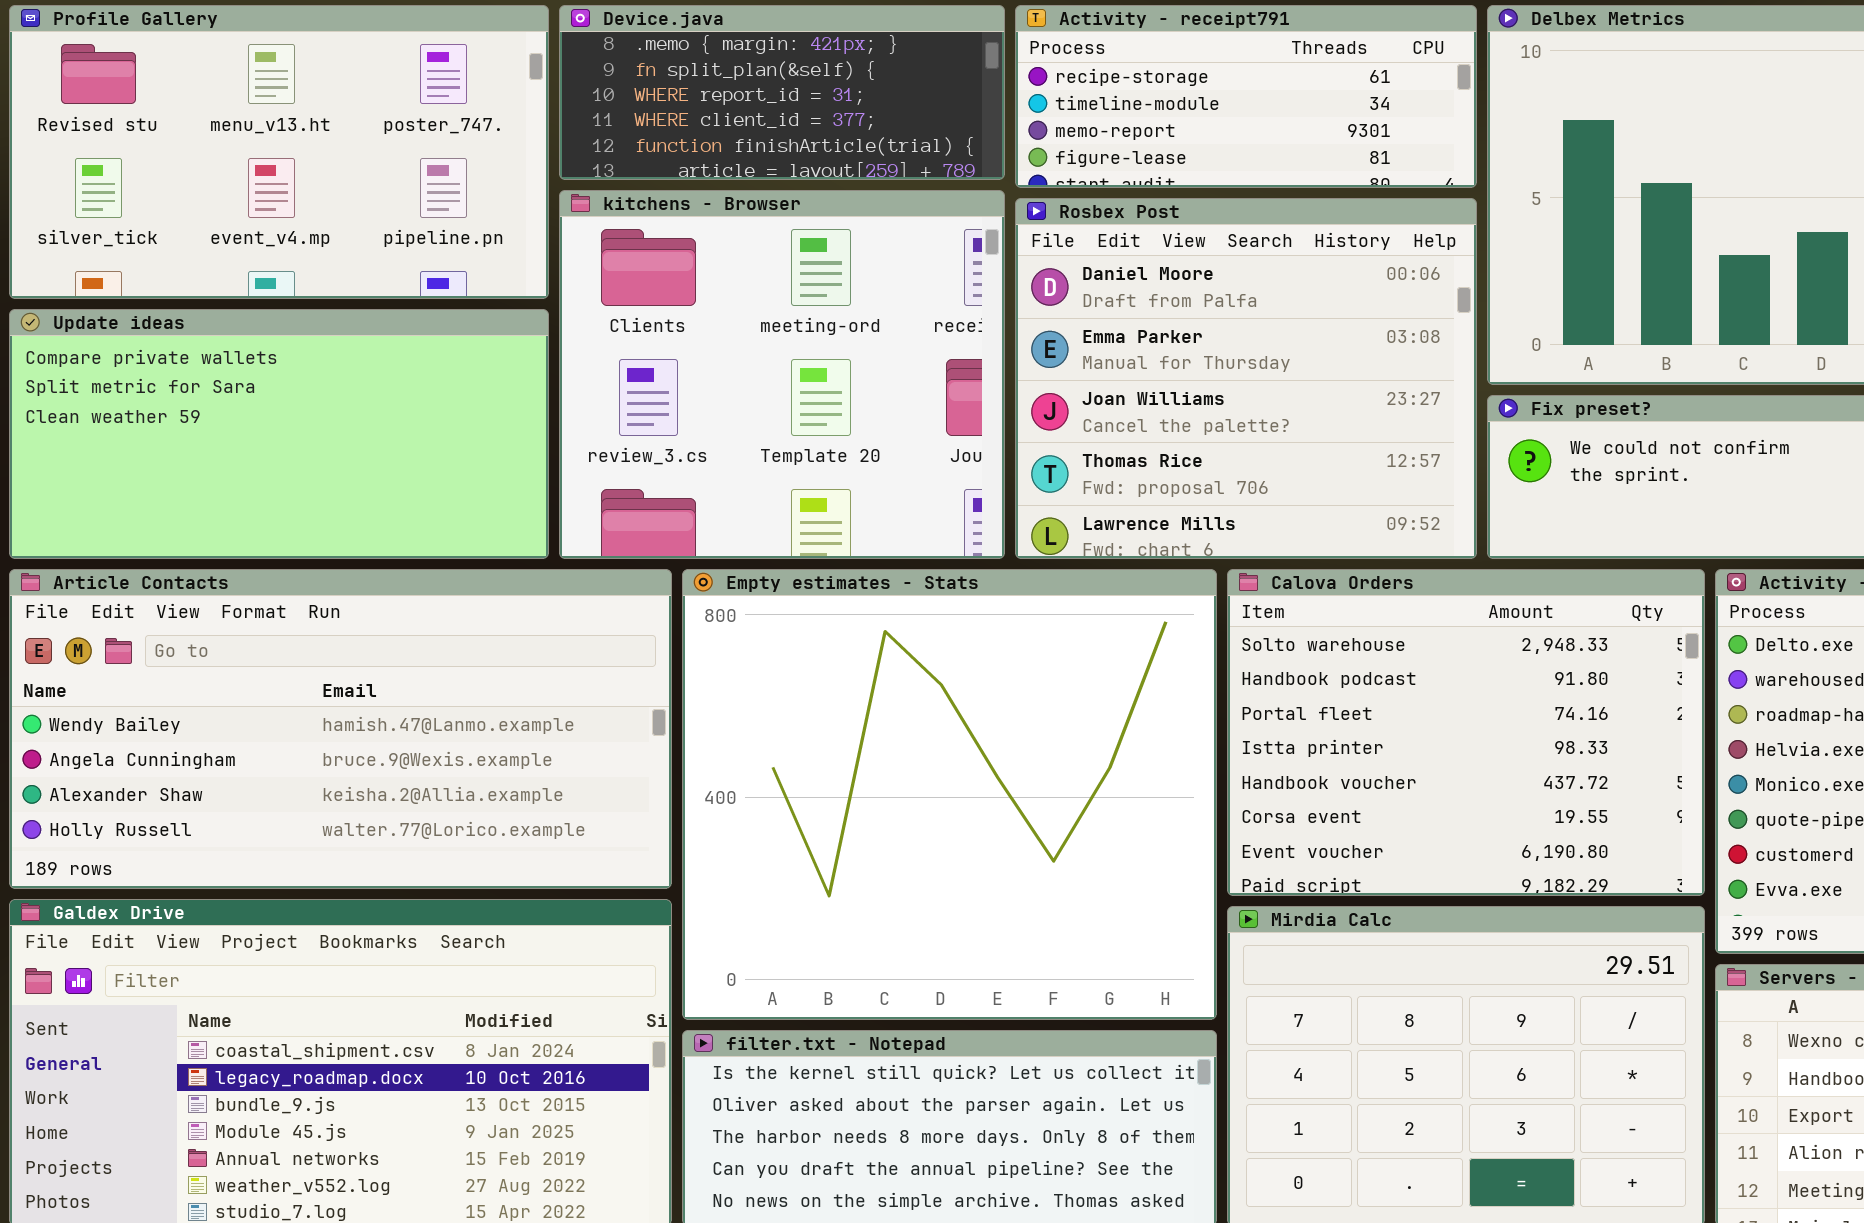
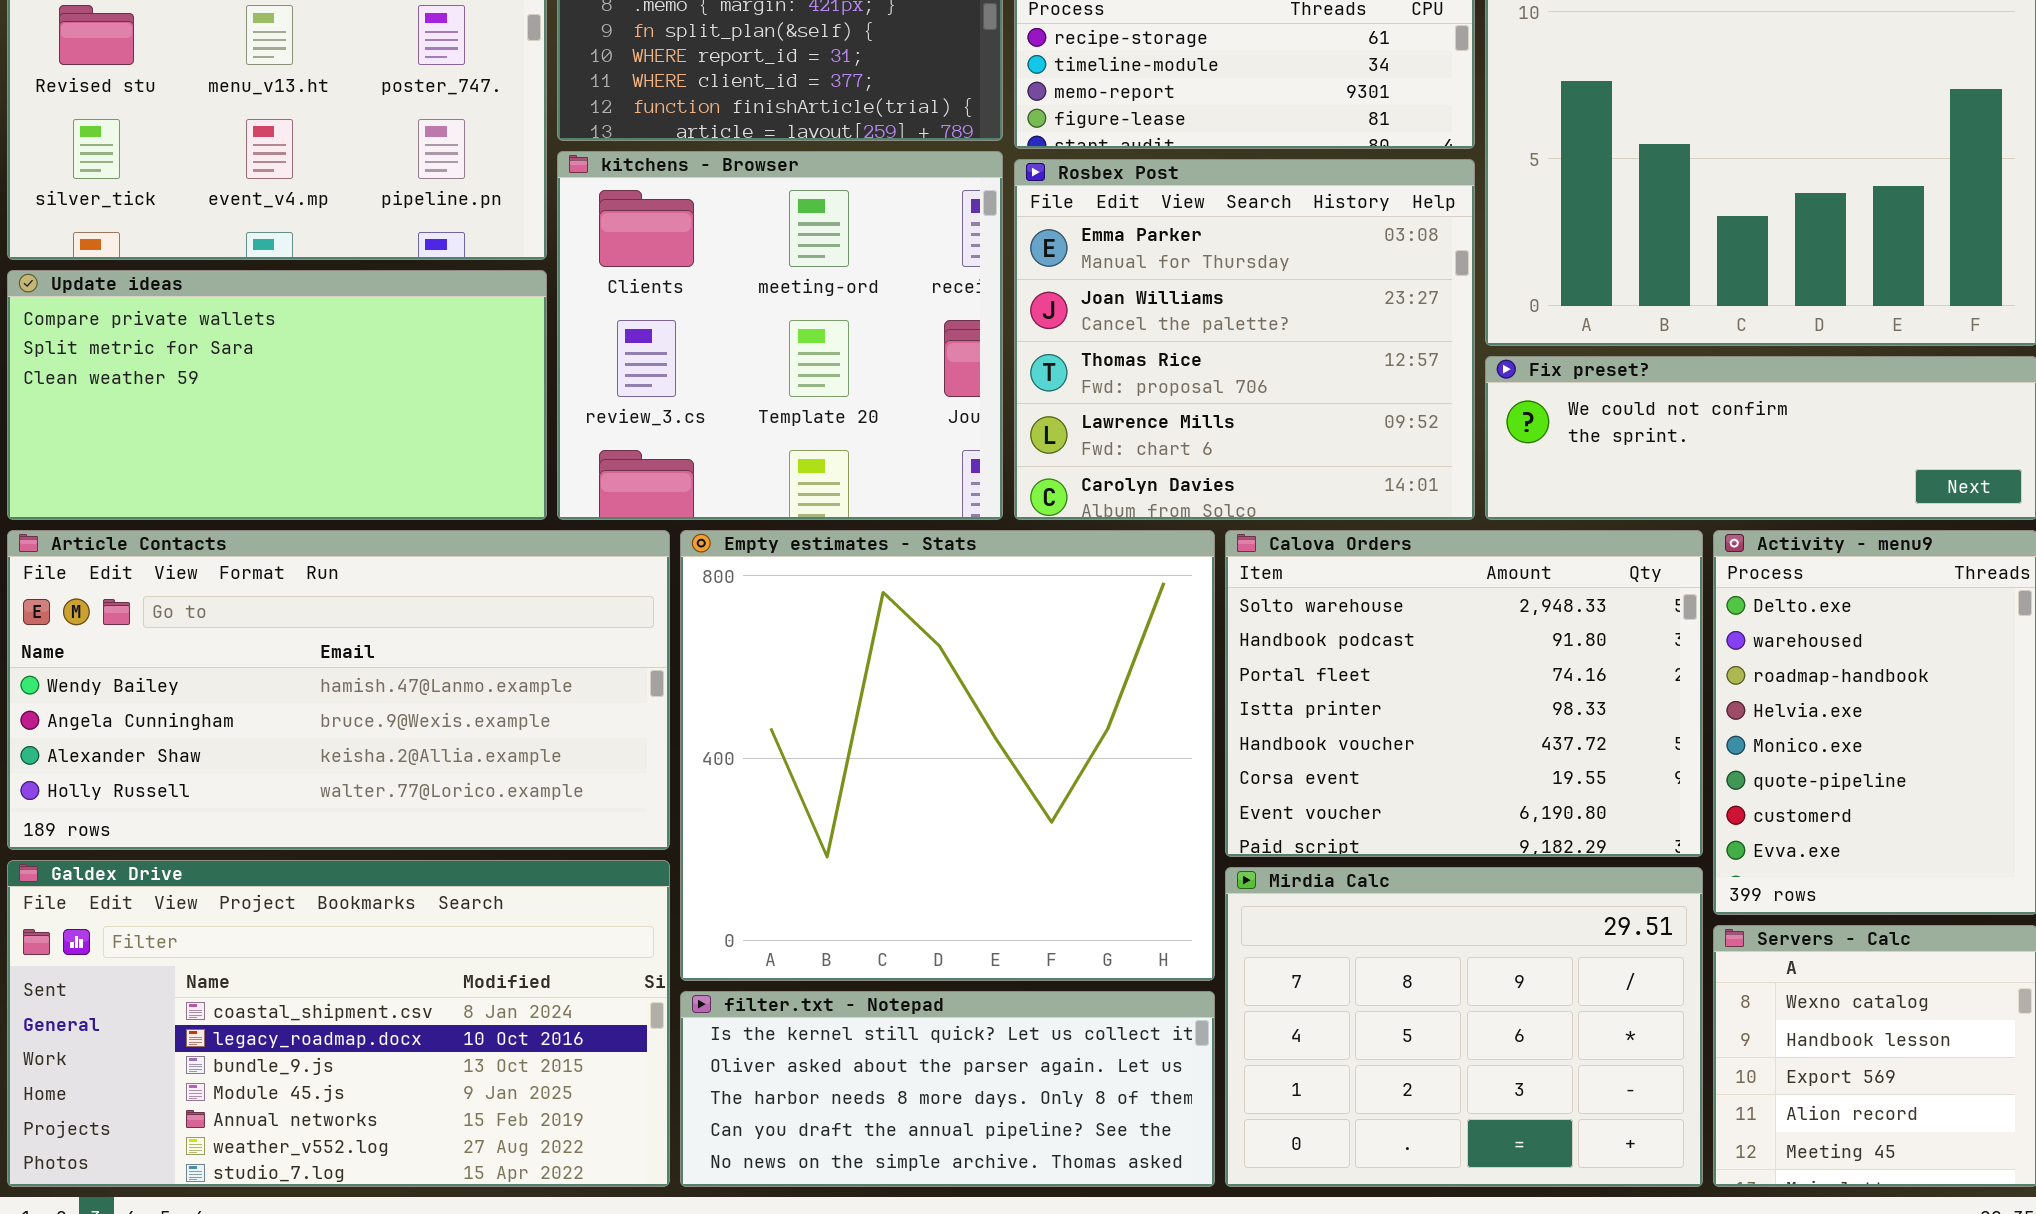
Rosbex Post: [1015,198,1477,559] -> [1014,159,1475,520], scrolled down 1 row

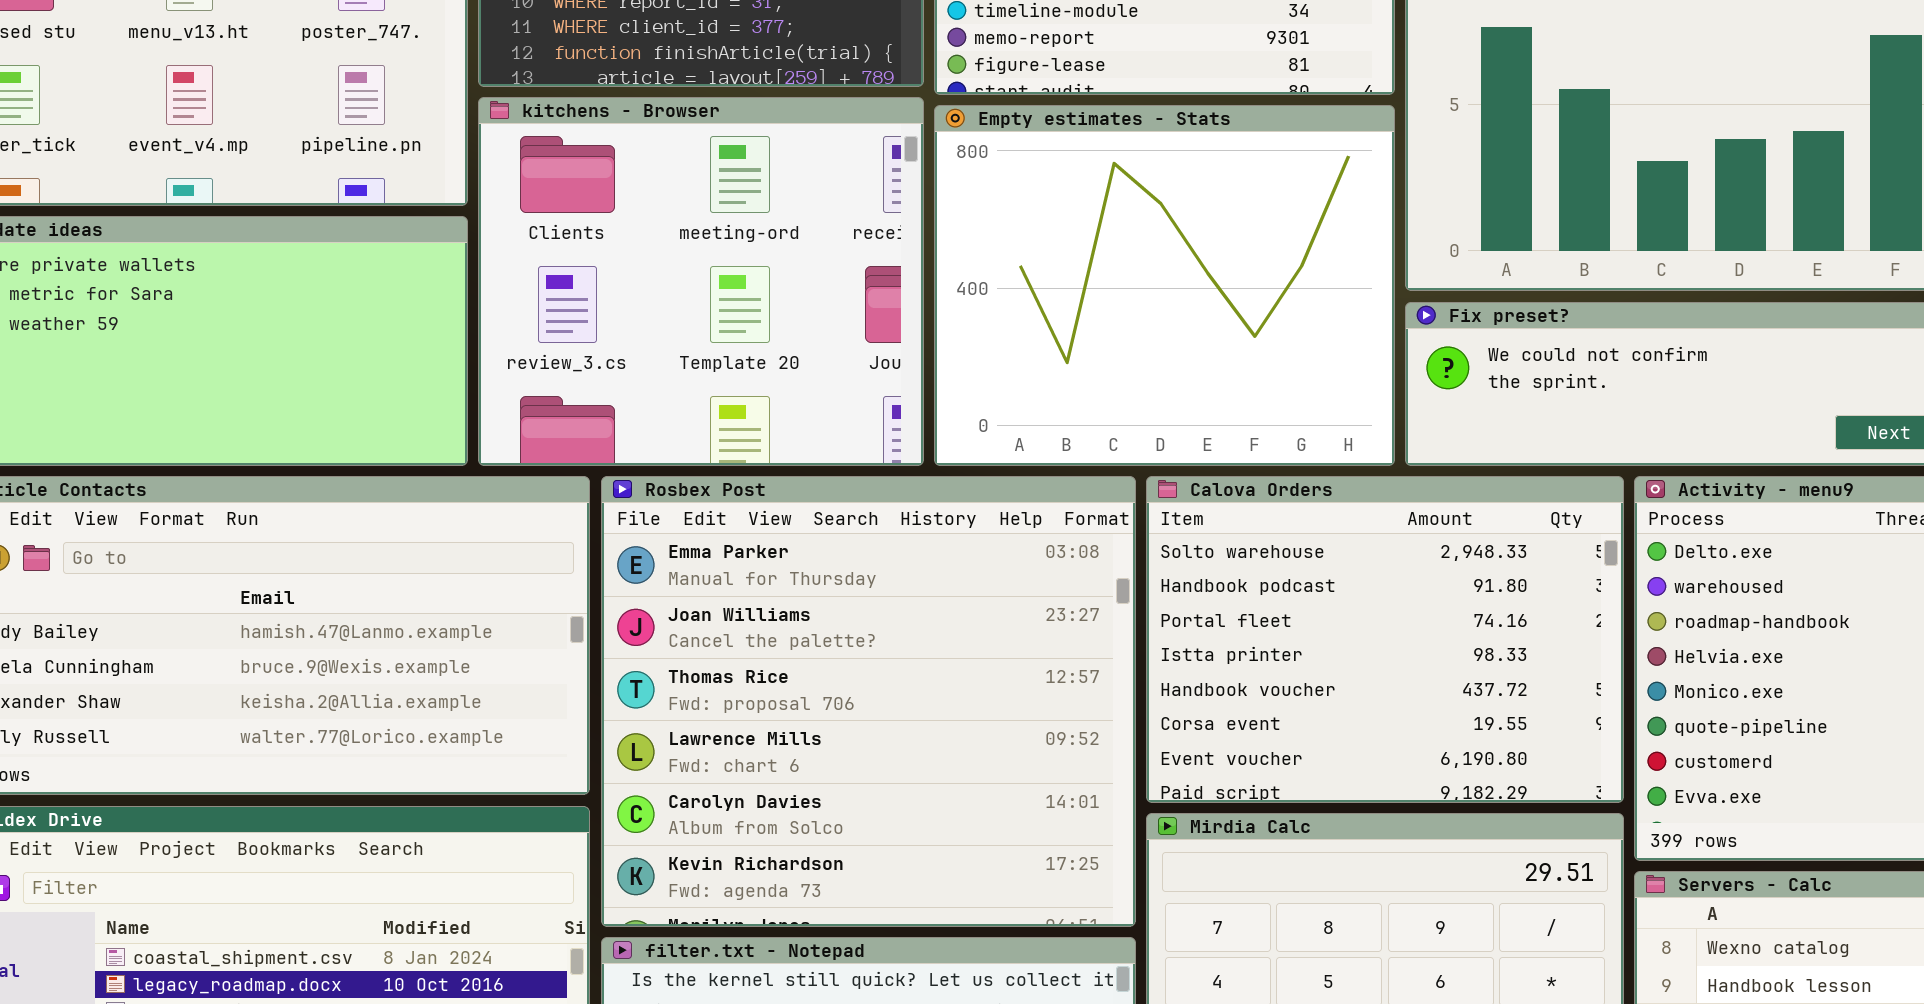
Rosbex Post: [1014,159,1475,520] -> [601,476,1136,927], moved, resized
Empty estimates - Stats: [680,530,1215,981] -> [934,105,1395,466], moved, resized

